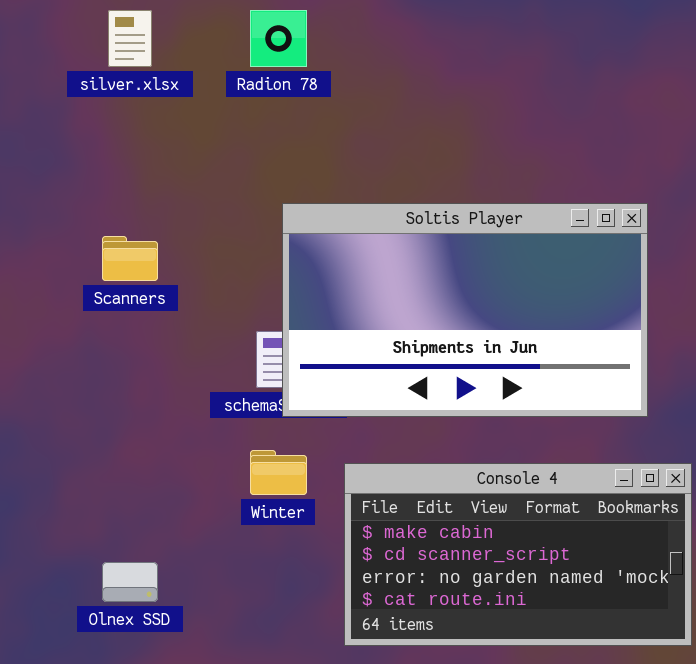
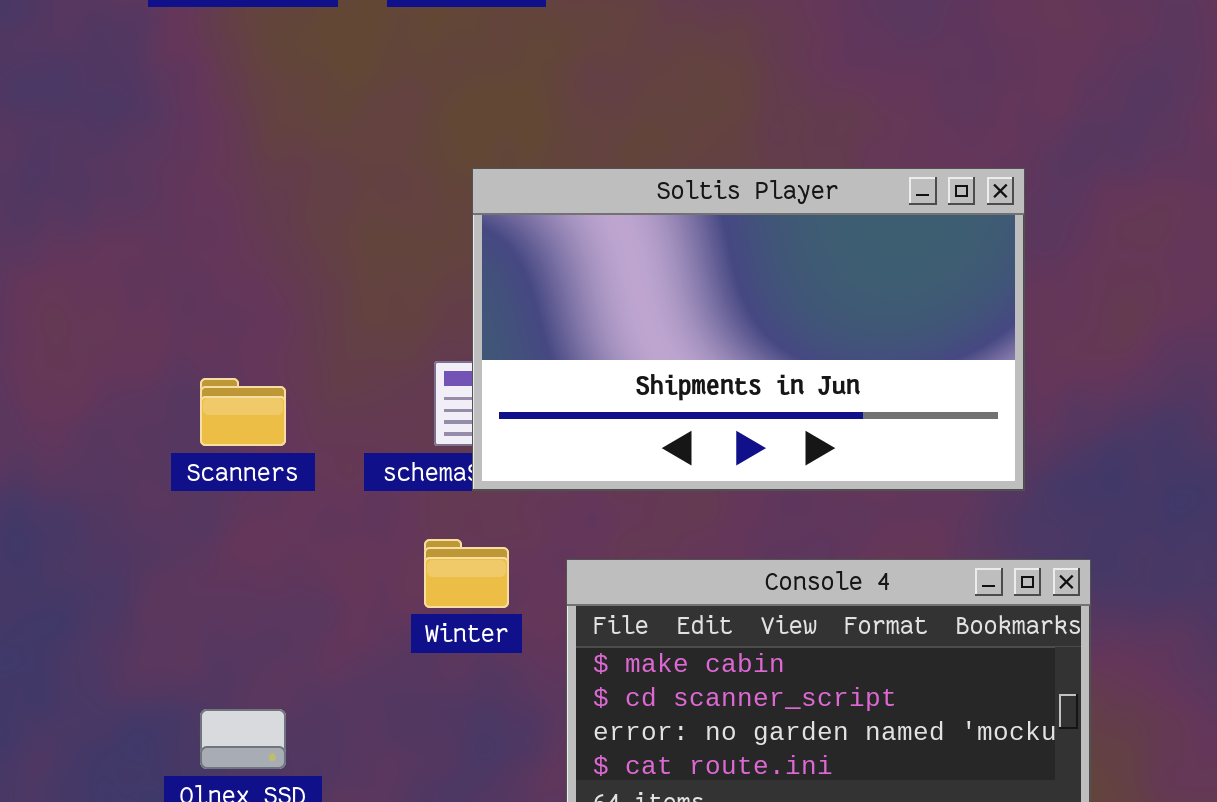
Scanners: [102,236,158,281] -> [200,378,286,446], moved

